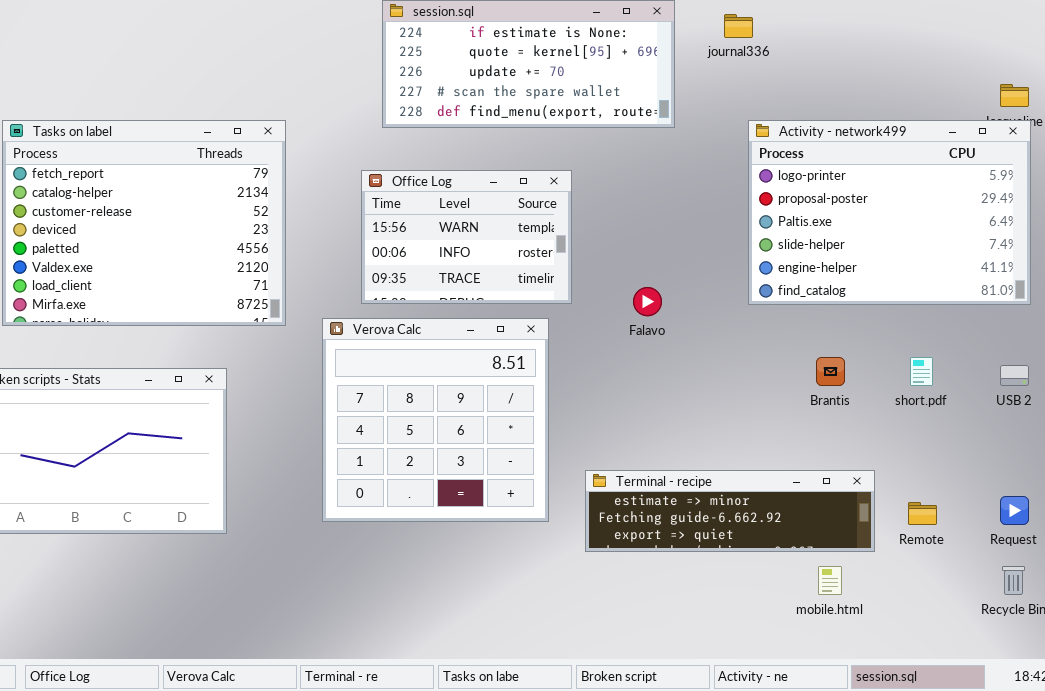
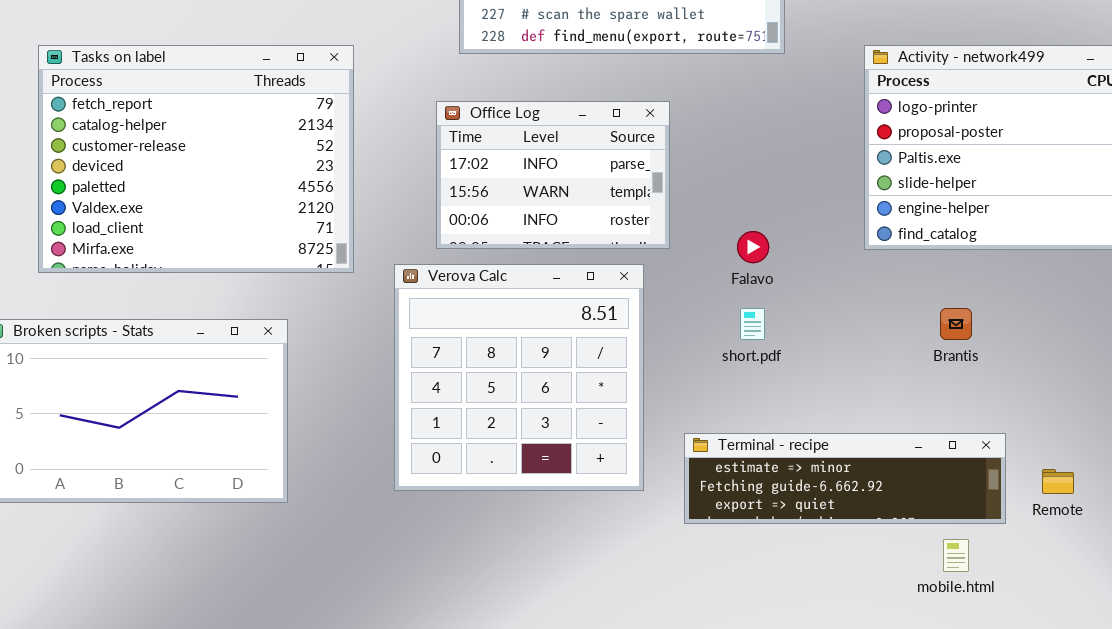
Office Log: [361,170,572,304] -> [436,101,670,249], scrolled up 1 row
short.pdf: [910,357,933,386] -> [740,308,765,340], moved

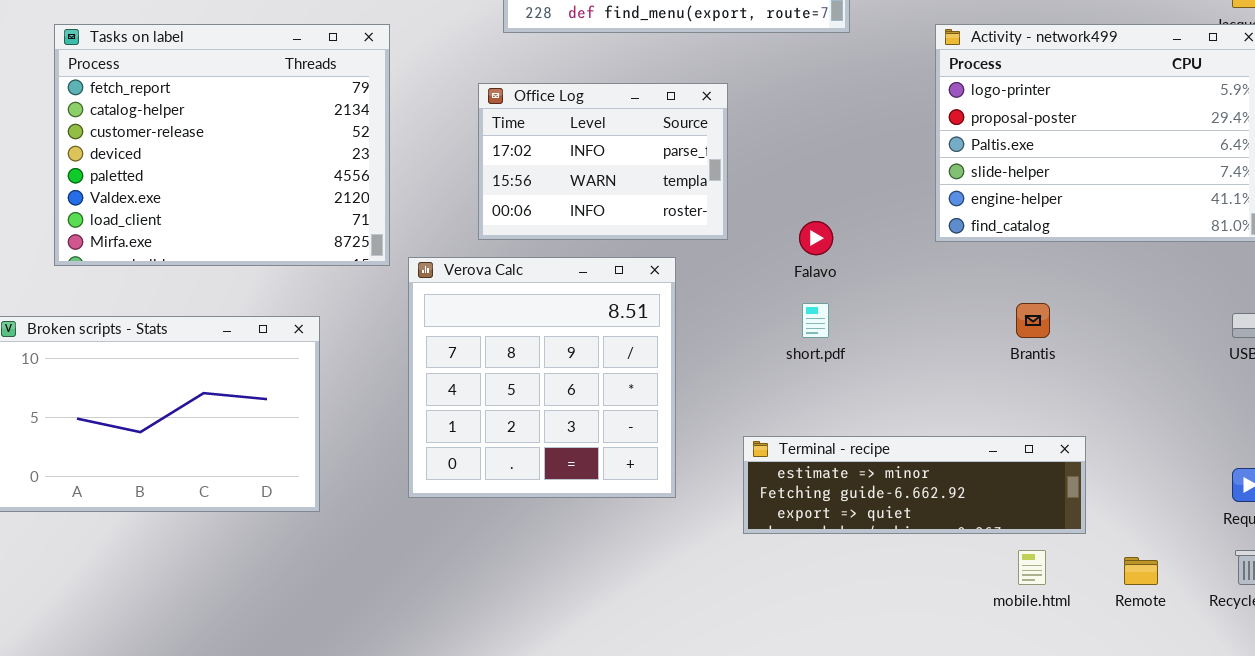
Verova Calc: [394,264,644,491] -> [408,257,676,498], moved
Remote: [1042,469,1074,494] -> [1124,557,1158,585], moved

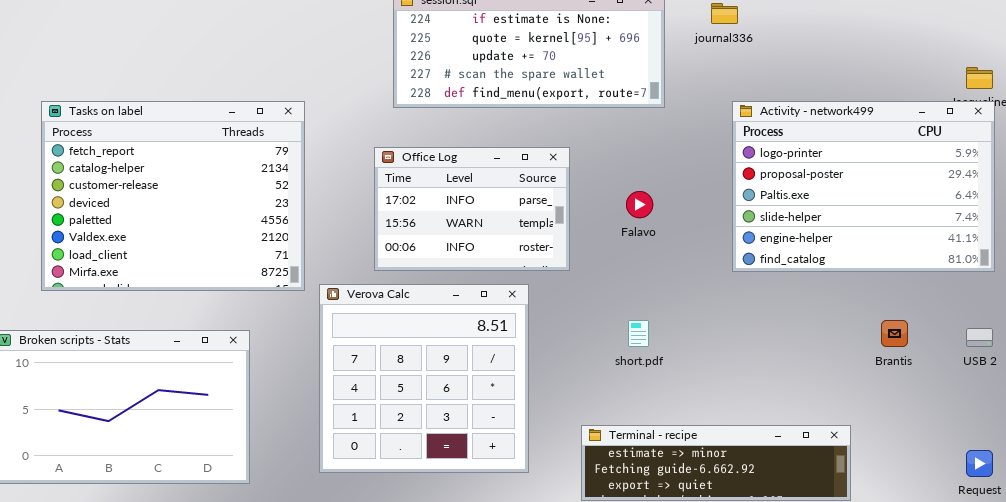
Falavo: [799,221,833,255] -> [626,191,653,218], moved
Brantis: [1016,303,1050,338] -> [881,320,908,347], moved

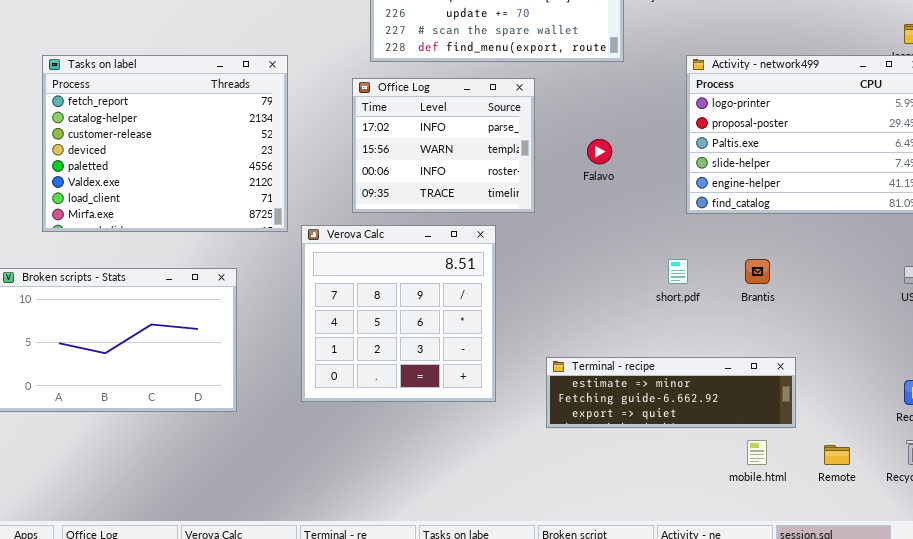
Office Log: [374,147,570,271] -> [352,78,535,213], resized
short.pdf: [628,320,649,347] -> [668,259,688,284], moved
Brantis: [881,320,908,347] -> [745,259,770,284], moved

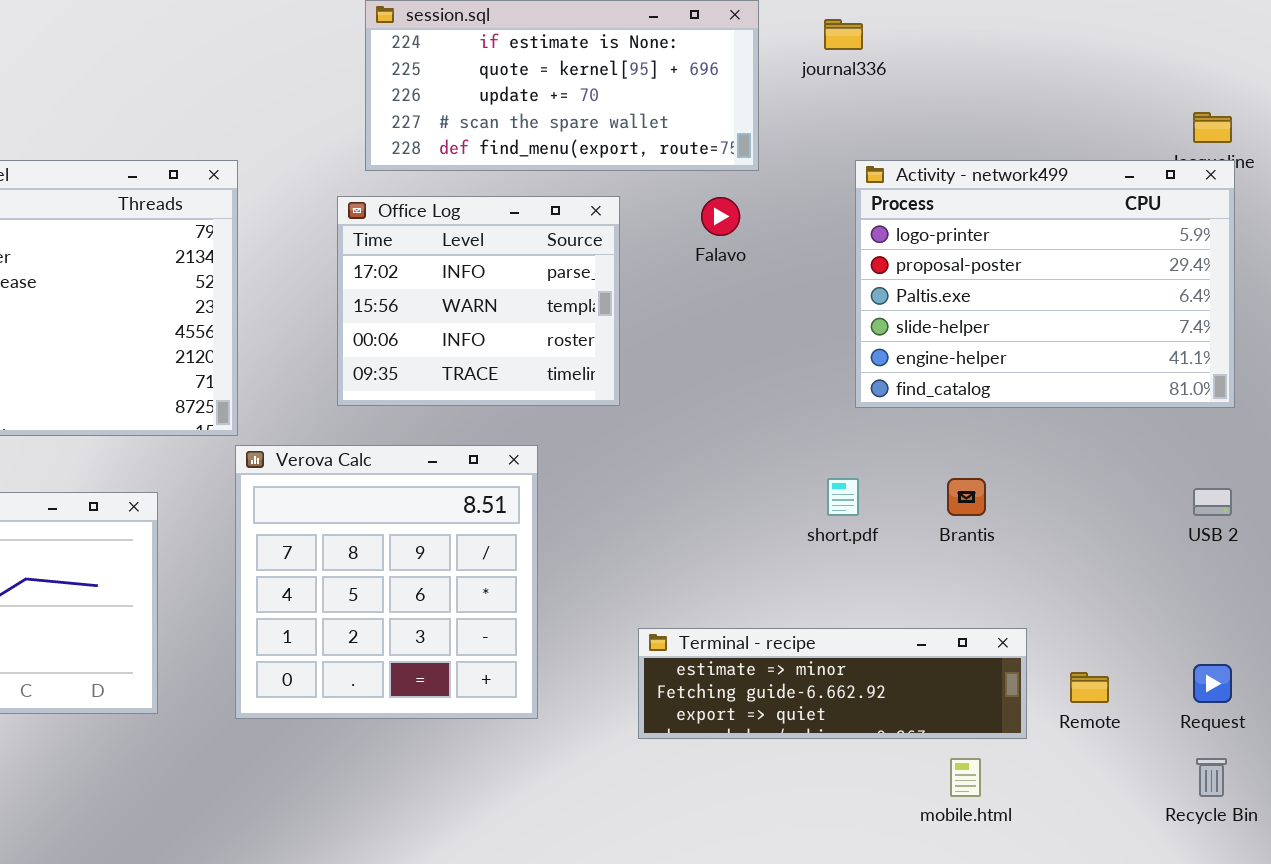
Falavo: [587,139,612,164] -> [701,197,740,236], moved
Verova Calc: [301,225,496,402] -> [235,445,538,719], moved
Remote: [824,445,850,465] -> [1070,672,1109,703], moved

